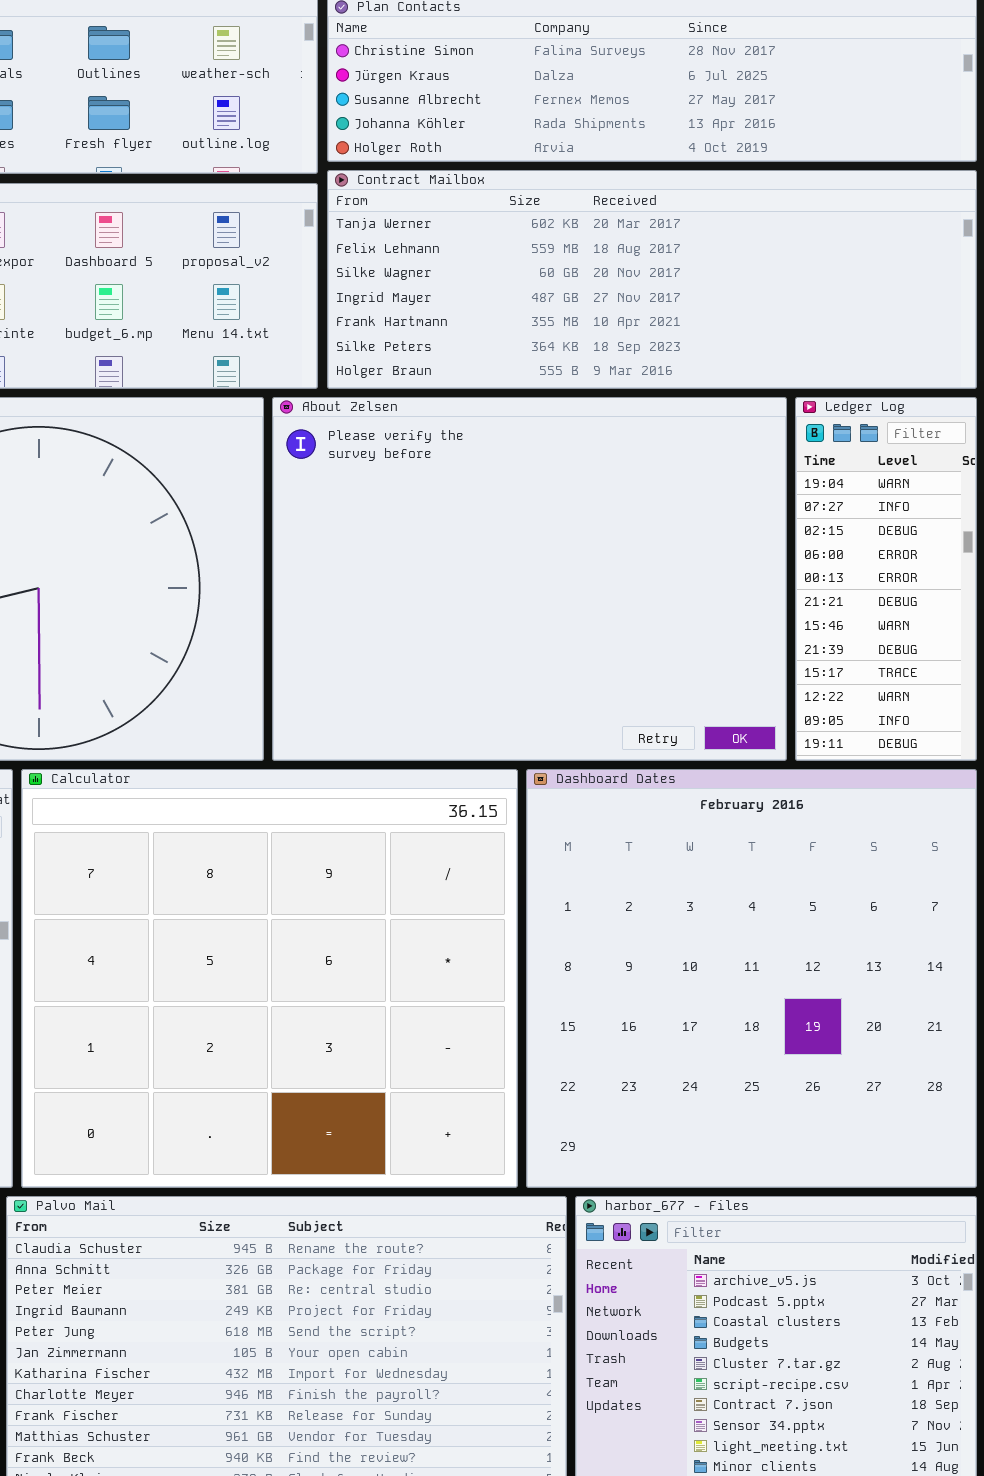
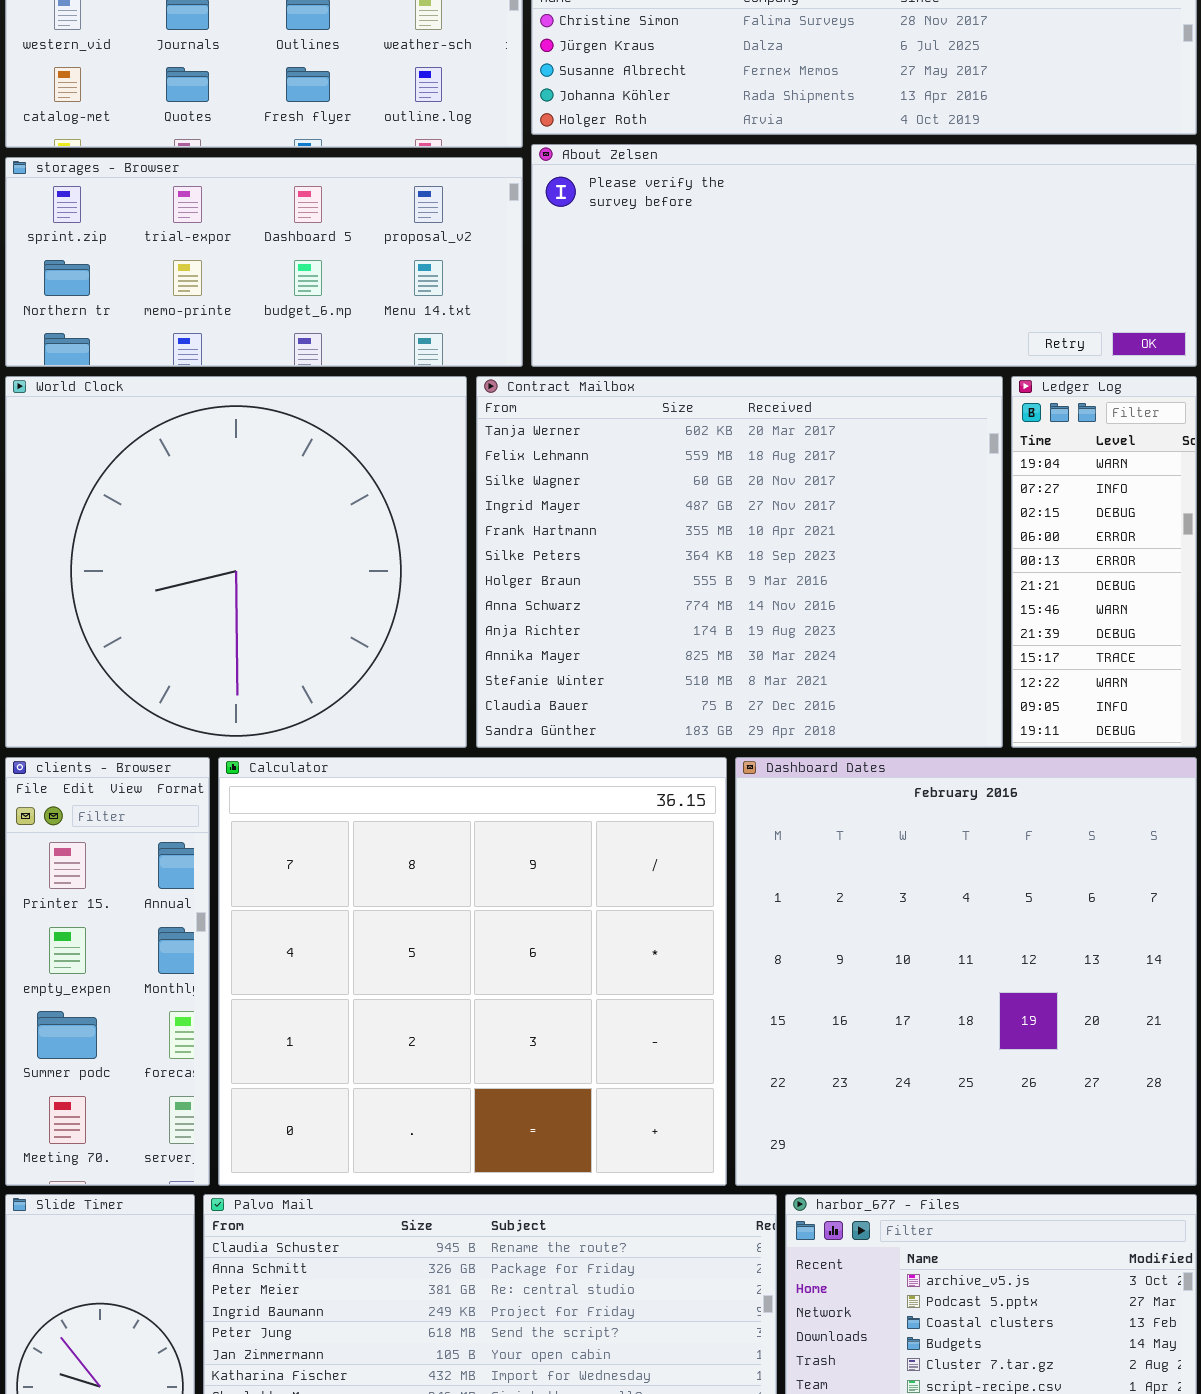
Contract Mailbox: [327,170,977,389] -> [476,376,1003,748], moved, resized
About Zelsen: [272,397,787,761] -> [531,144,1197,367], moved, resized

